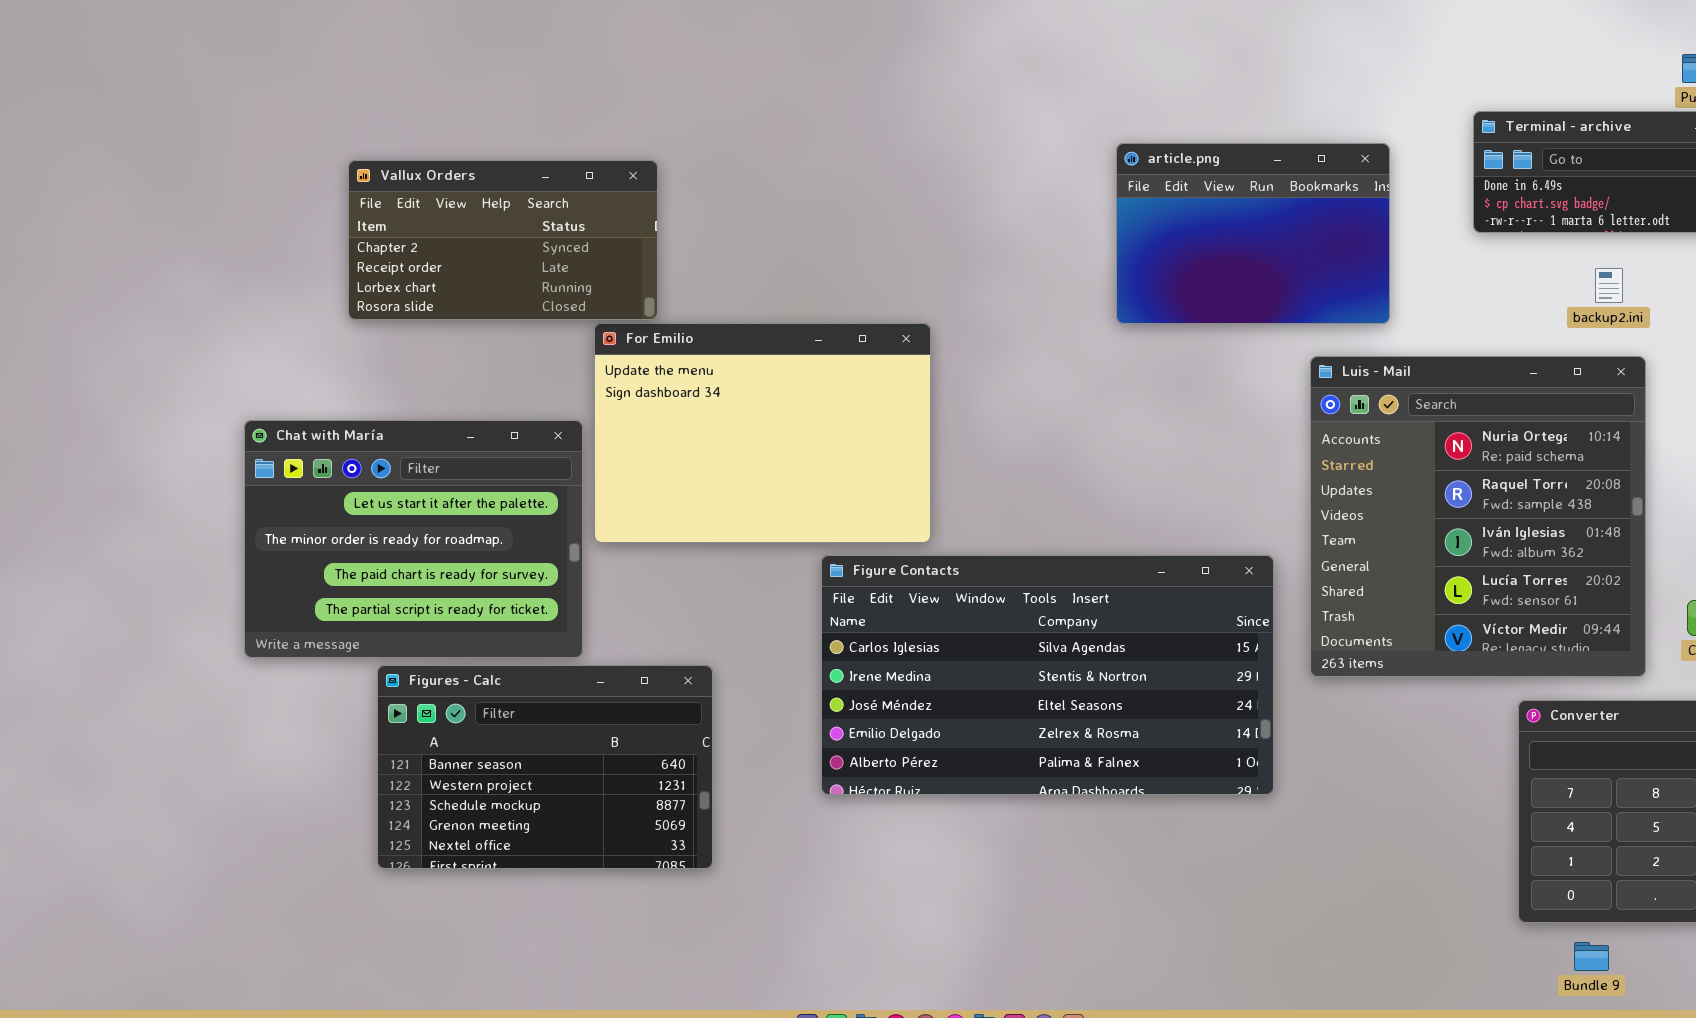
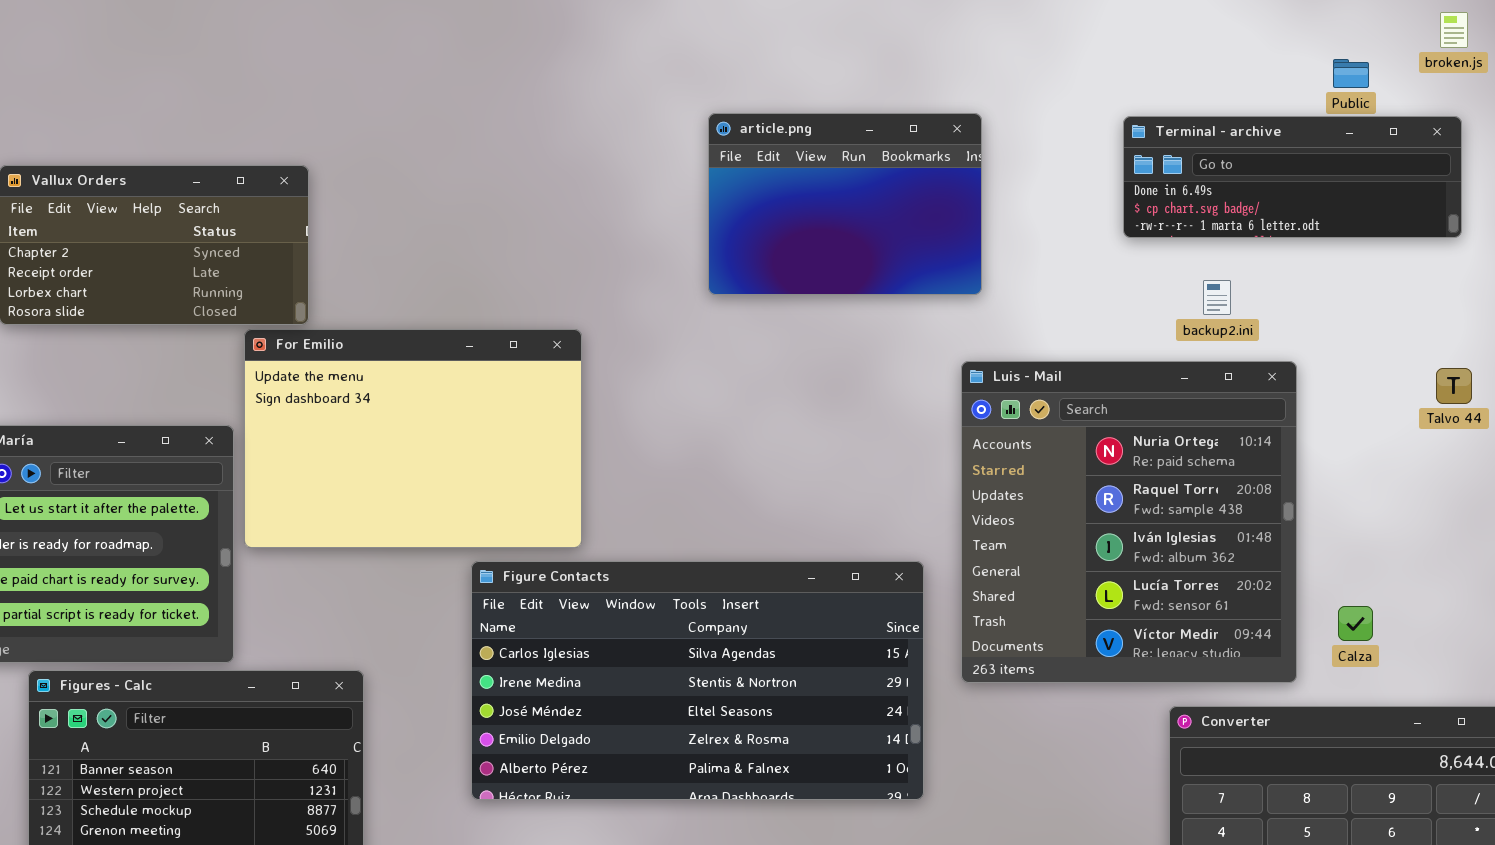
article.png: [1116,143,1390,324] -> [708,113,982,295], moved
backup2.ini: [1595,268,1623,303] -> [1203,280,1231,315], moved

